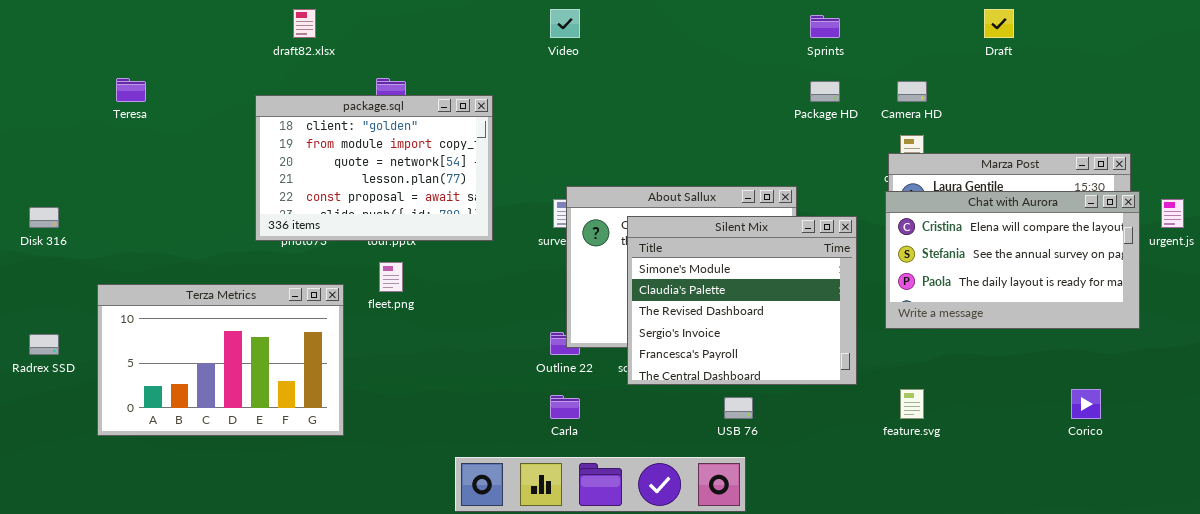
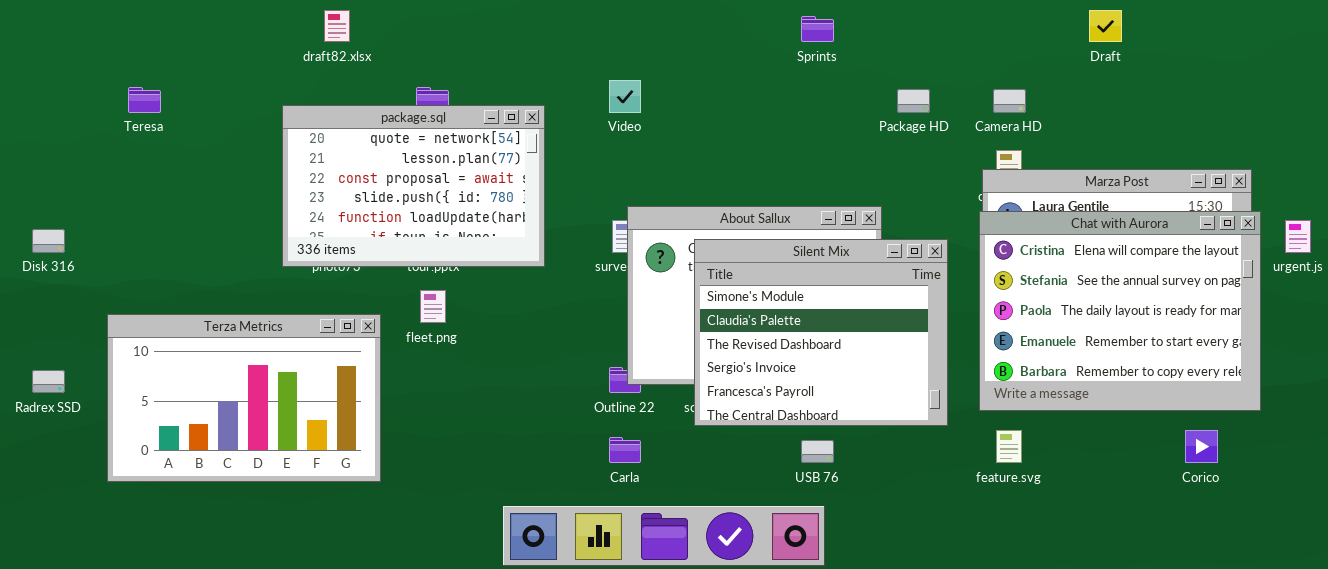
Video: [550,9,580,38] -> [609,80,641,113], moved
Sprints: [810,15,840,38] -> [801,16,834,42], moved
package.sql: [255,95,493,241] -> [282,105,545,267], scrolled down 2 rows
Chat with Aurora: [885,191,1140,329] -> [979,211,1261,411], resized

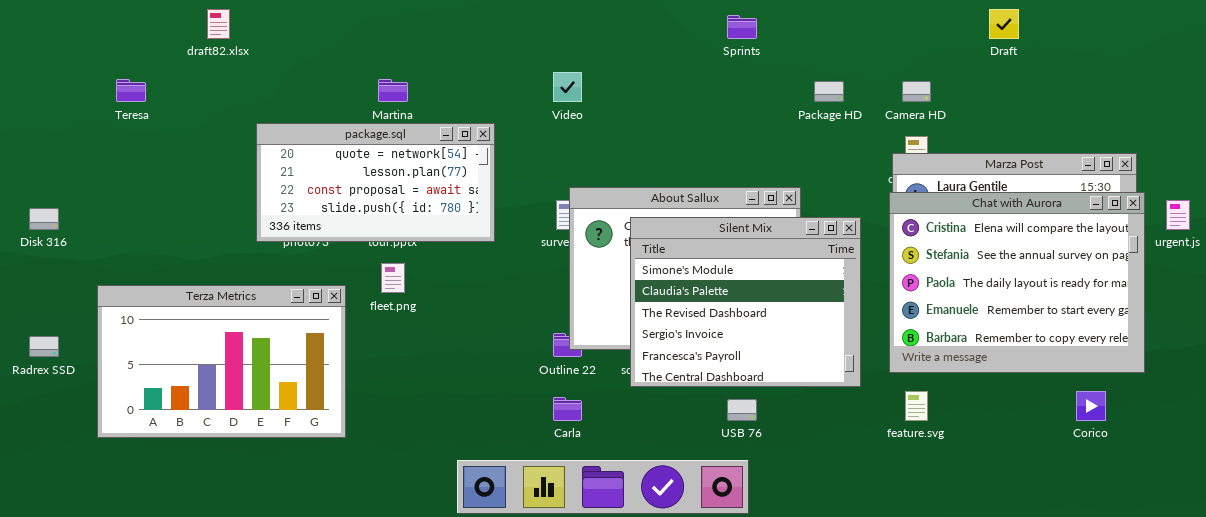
draft82.xlsx: [324,10,350,42] -> [207,9,230,39], moved
package.sql: [282,105,545,267] -> [256,123,495,242], resized

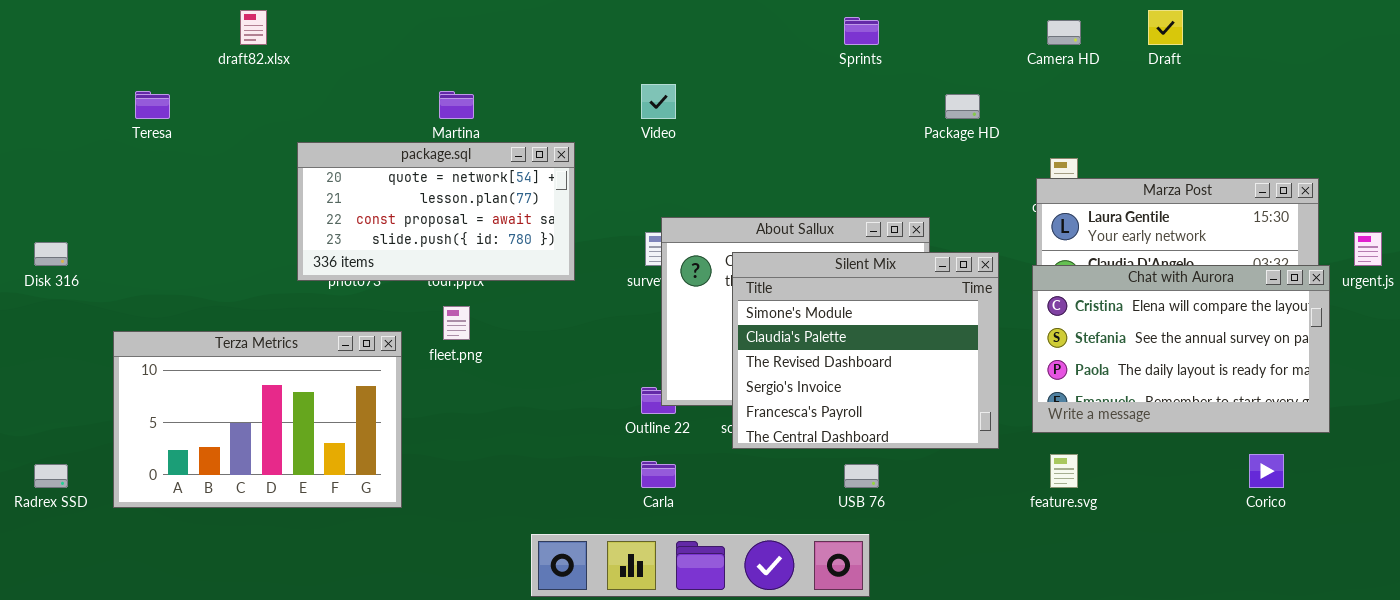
Camera HD: [902,81,931,102] -> [1047,20,1081,45], moved
Chat with Aurora: [889,192,1145,373] -> [1032,265,1330,433], resized
Radrex SSD: [29,336,59,357] -> [34,464,68,488], moved

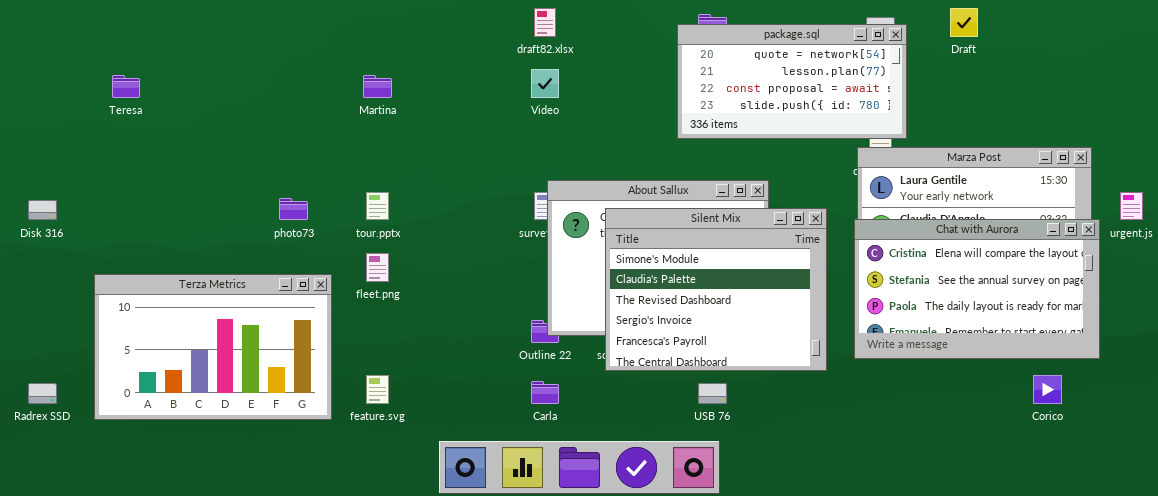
draft82.xlsx: [240,10,267,45] -> [534,8,556,37], moved
package.sql: [297,142,575,281] -> [677,24,907,139], moved
feature.svg: [1050,454,1078,488] -> [366,375,389,404], moved

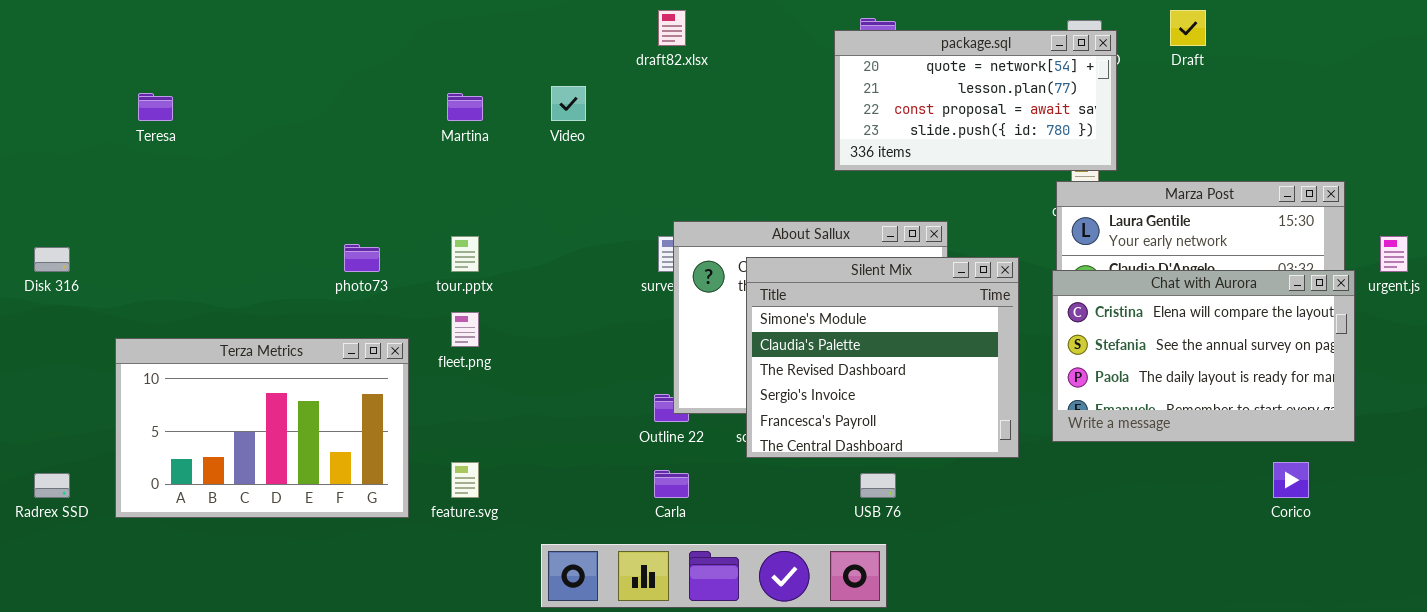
Video: [531,69,559,98] -> [551,86,586,121], moved

